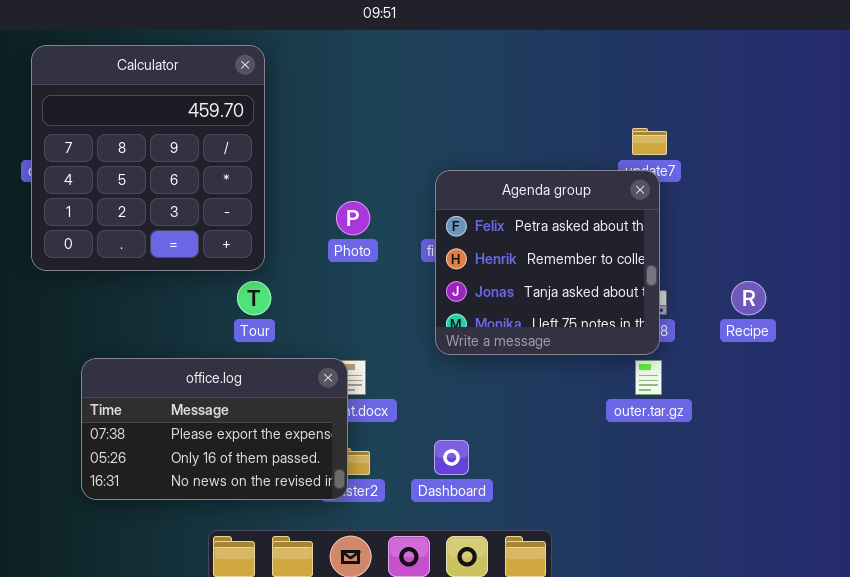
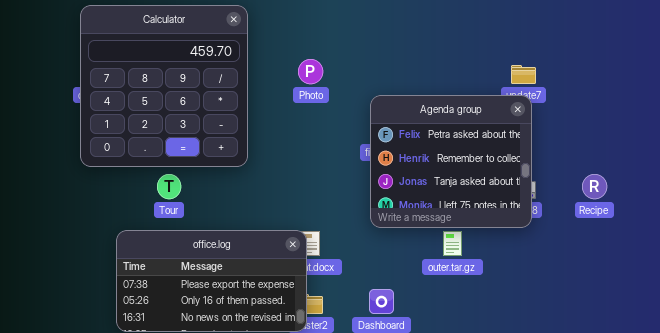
Photo: [336,201,370,235] -> [298,59,323,84], moved
Tour: [237,281,271,315] -> [157,174,181,199], moved
outer.tar.gz: [635,360,662,395] -> [443,231,462,256], moved

